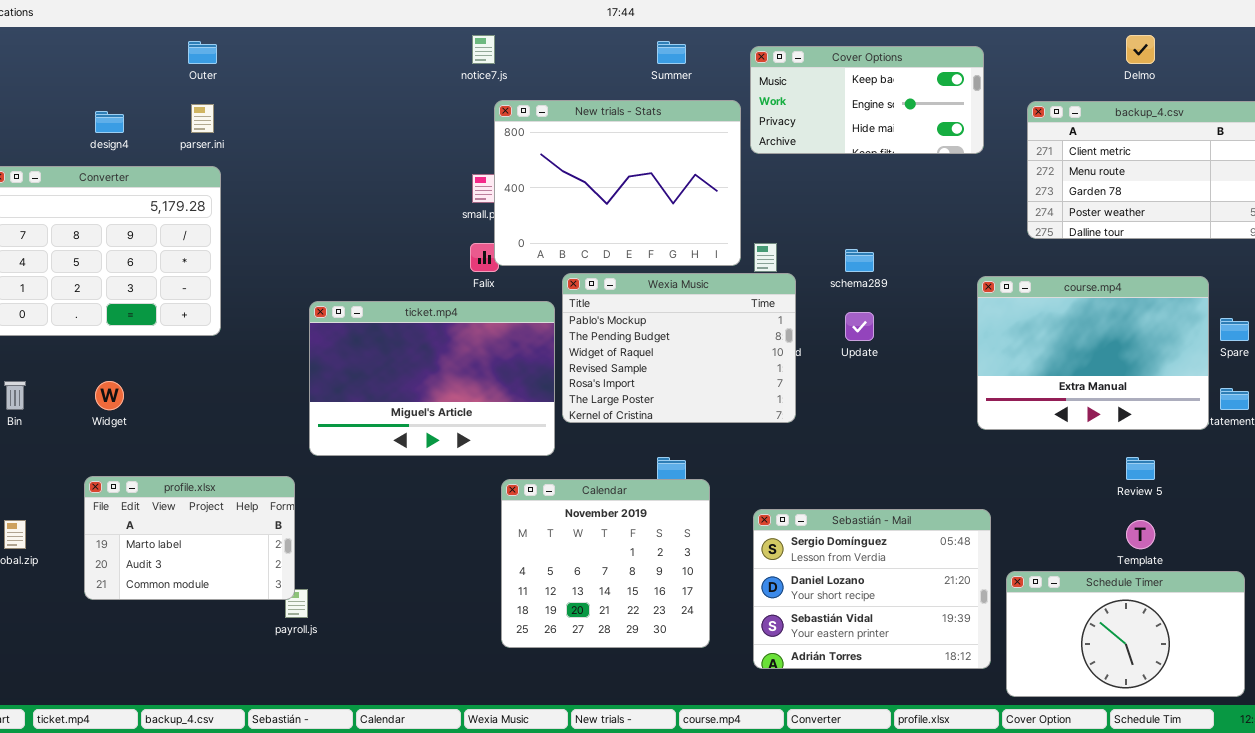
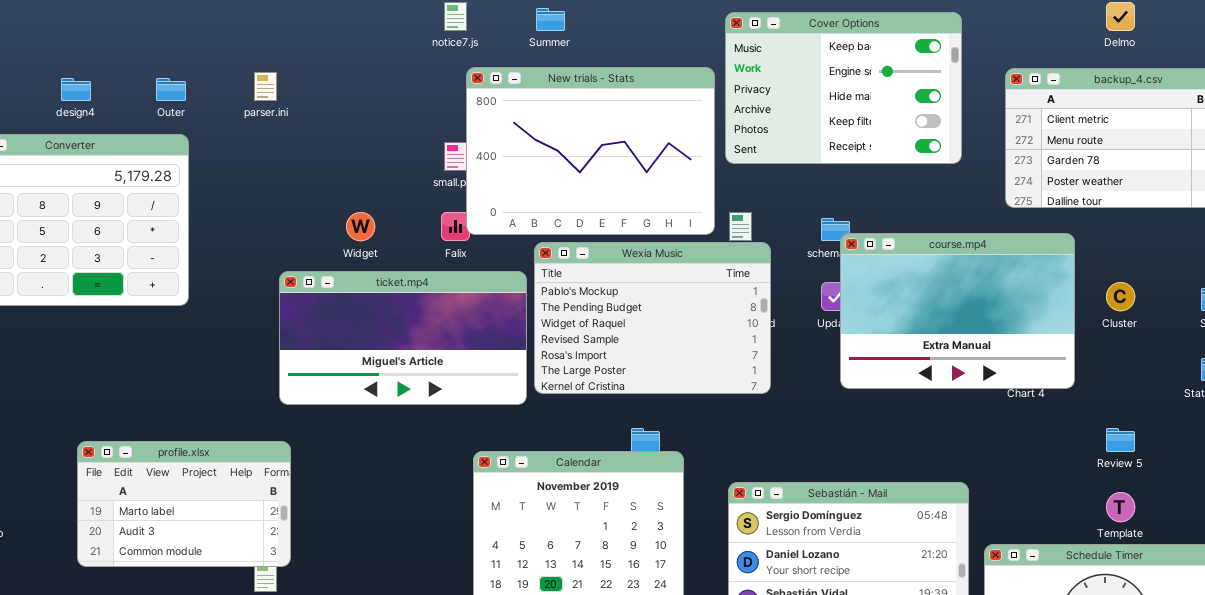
Outer: [188,41,217,64] -> [156,78,186,101], moved
Summer: [657,41,686,64] -> [536,8,565,31], moved
Cover Options: [750,46,984,154] -> [725,12,962,164], resized
parser.ini: [191,104,214,133] -> [254,72,277,101], moved
course.mp4: [977,276,1209,430] -> [840,233,1075,389], moved
ticket.mp4: [309,301,555,456] -> [279,271,527,405], resized
Widget: [95,381,124,410] -> [346,212,375,241], moved
profile.xlsx: [84,476,295,600] -> [77,441,291,567], moved

